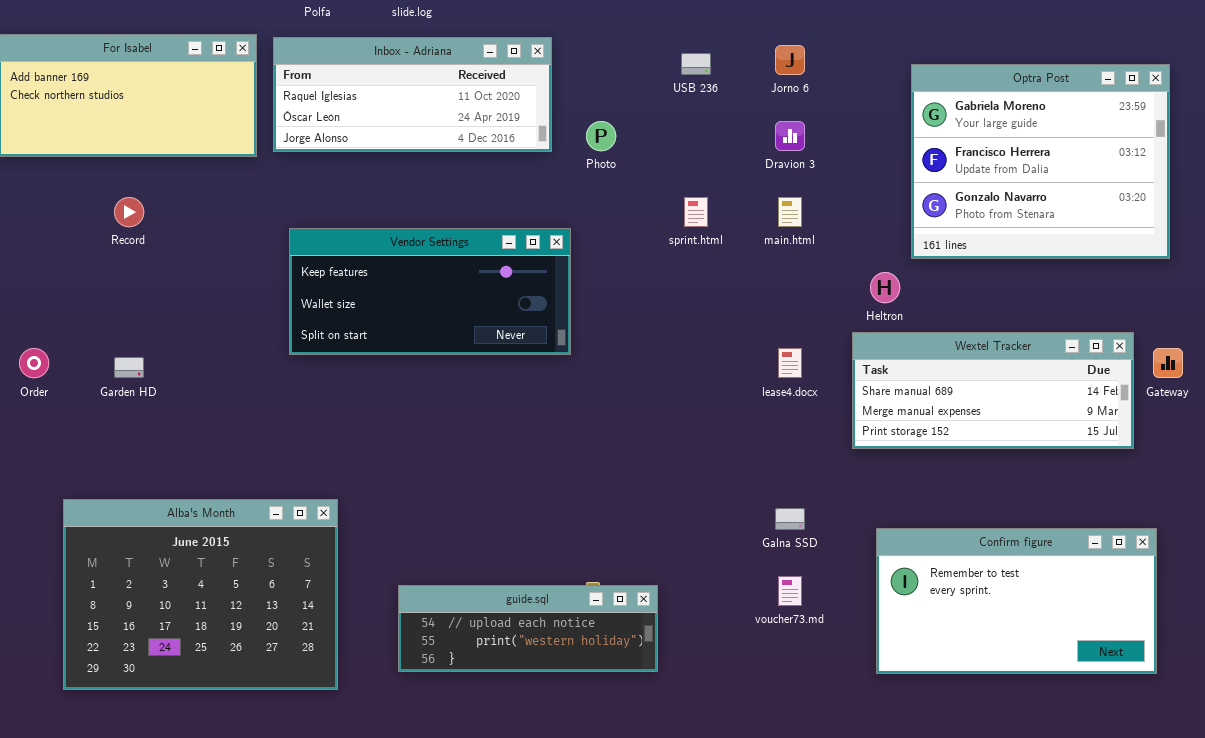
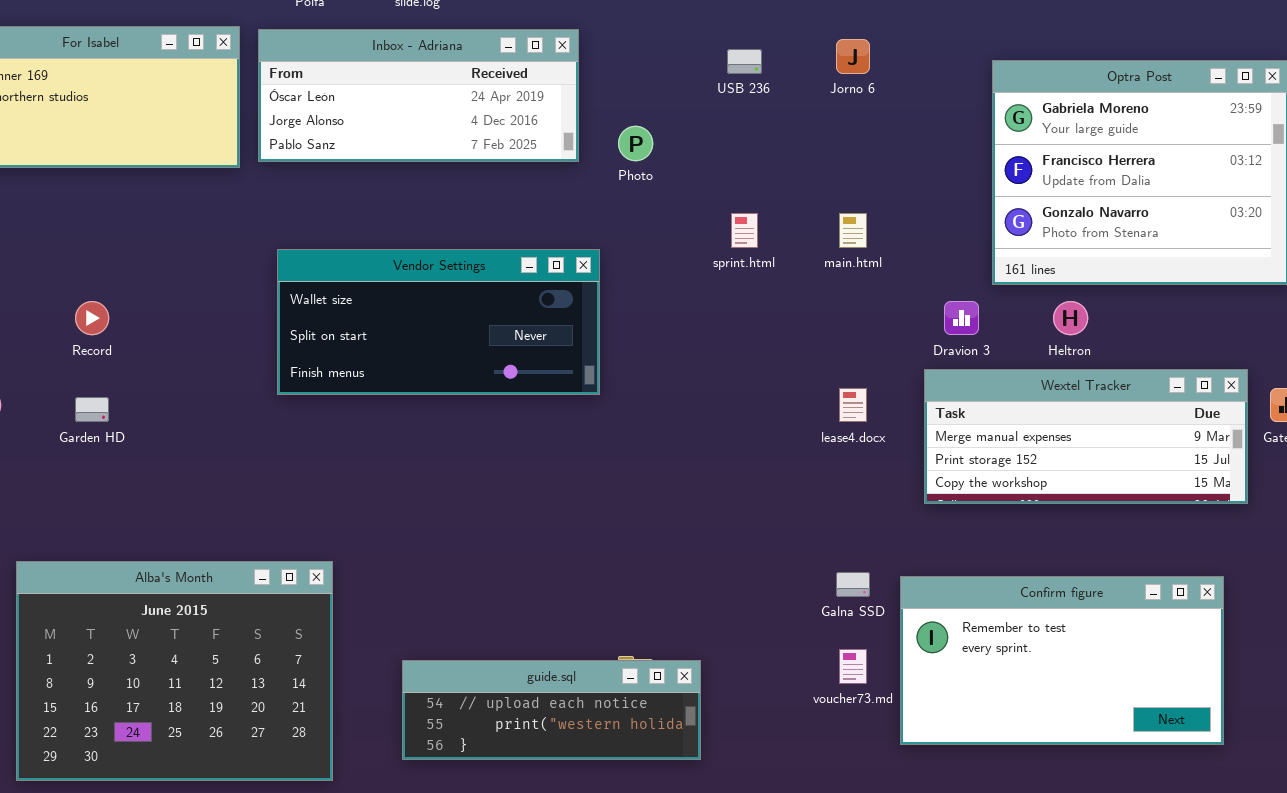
Inbox - Adriana: [273,37,552,152] -> [258,29,579,162], scrolled down 1 row
Dravion 3: [775,121,805,151] -> [944,301,979,335], moved
Record: [114,197,144,227] -> [75,301,109,335], moved
Vendor Settings: [289,228,571,355] -> [277,249,600,395], scrolled down 1 row
Heltron: [870,272,900,303] -> [1053,301,1088,335], moved
Wextel Tracker: [852,332,1134,449] -> [924,369,1248,504], scrolled down 1 row
Confirm figure: [876,528,1157,674] -> [900,576,1224,745], moved

